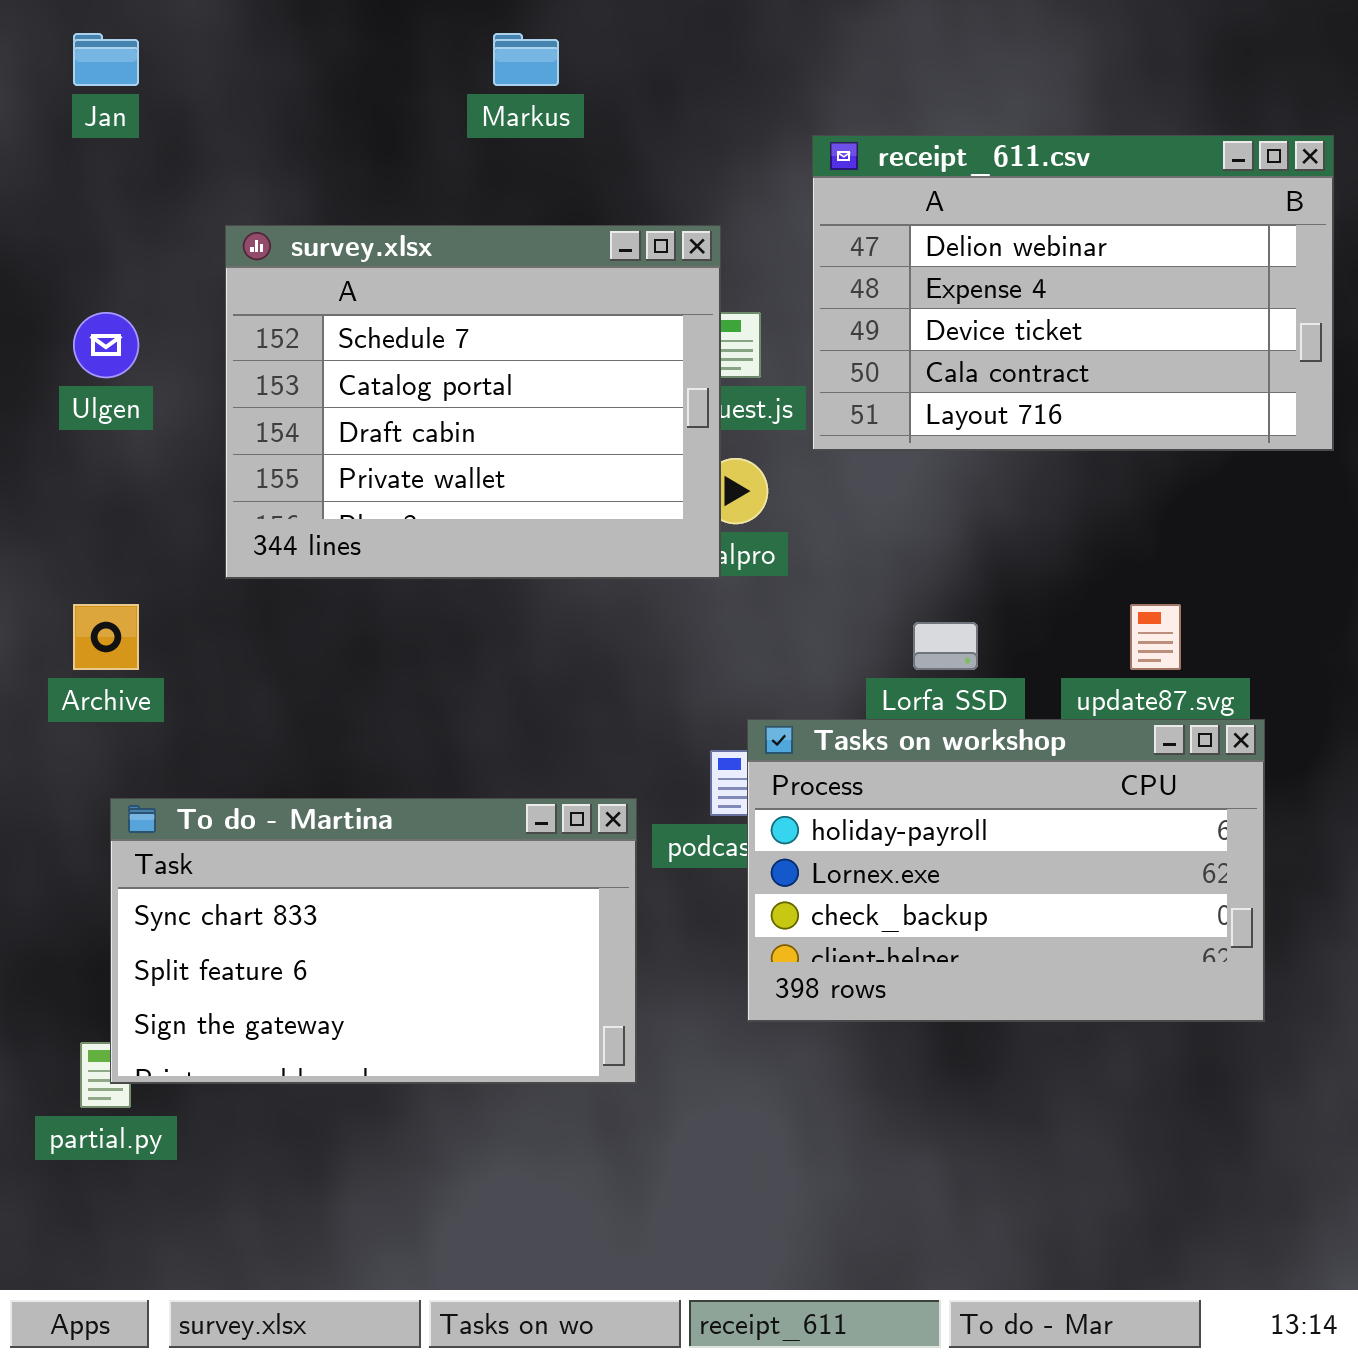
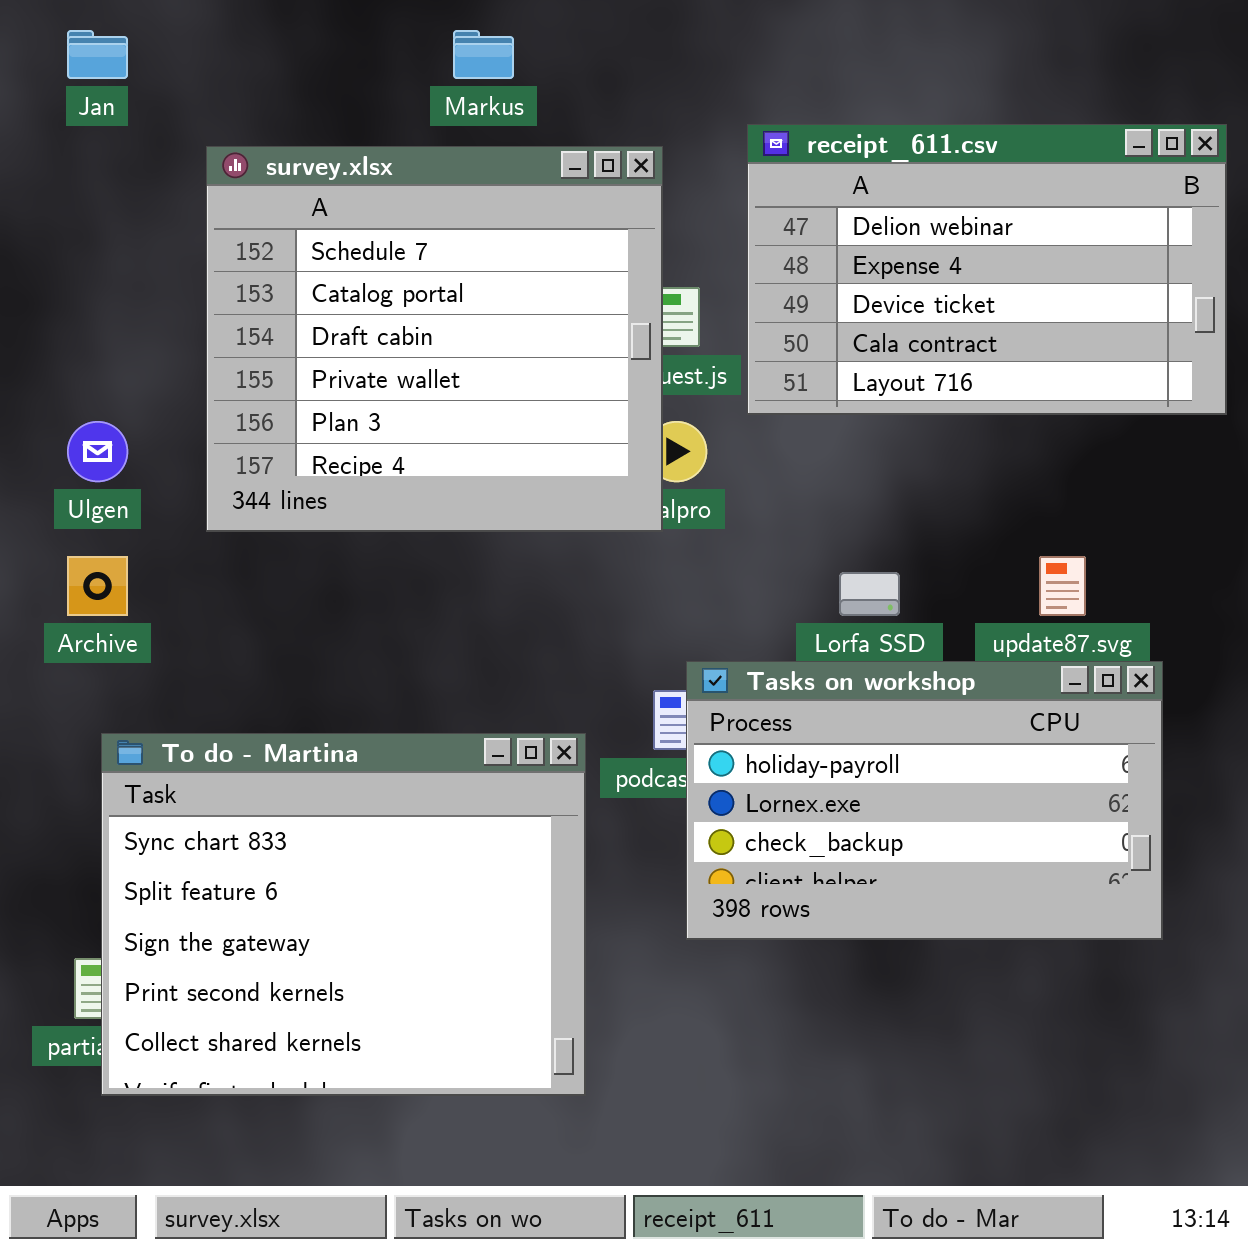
survey.xlsx: [225,225,721,579] -> [206,146,663,532], resized
Ulgen: [73,312,139,378] -> [67,421,128,482], moved
To do - Martina: [110,798,637,1084] -> [101,733,586,1096], resized

